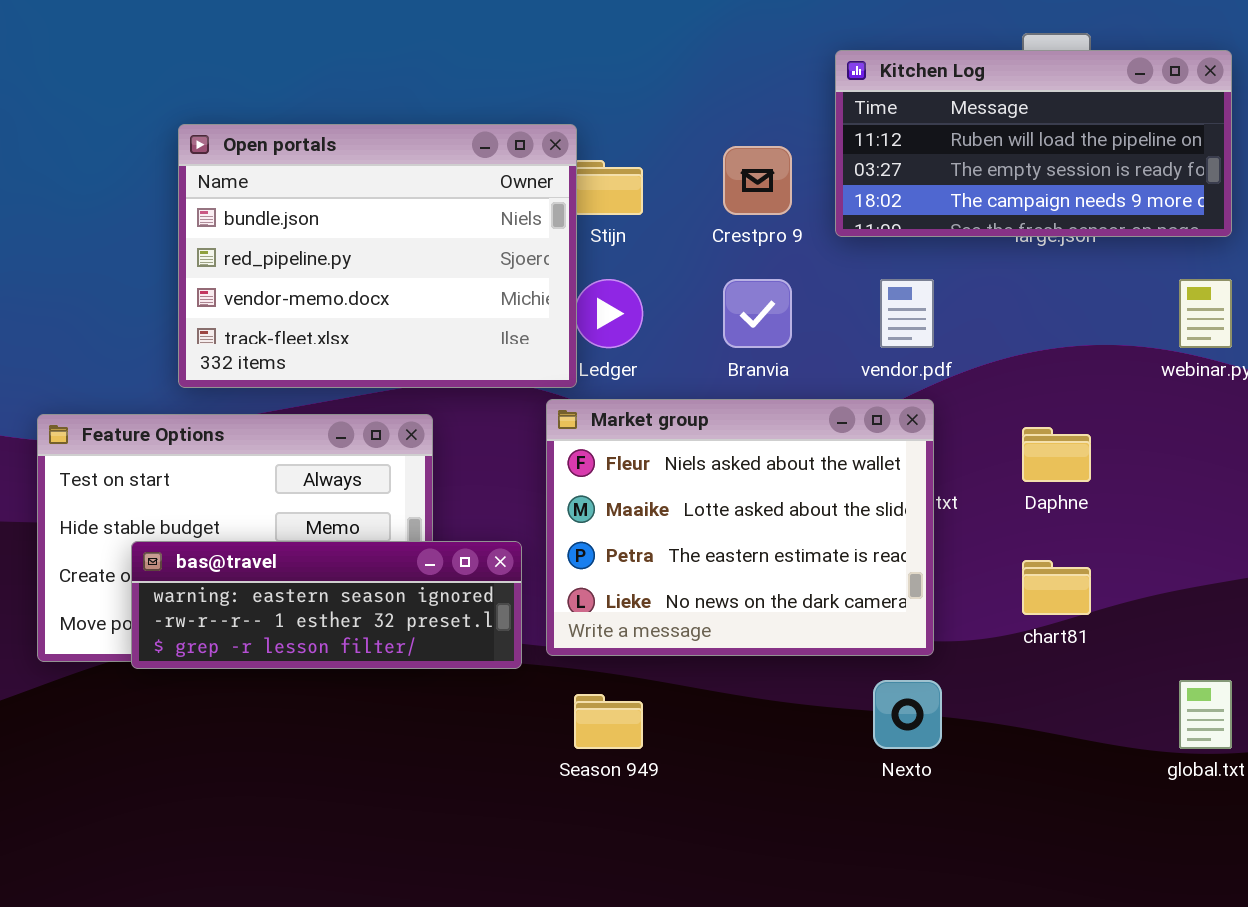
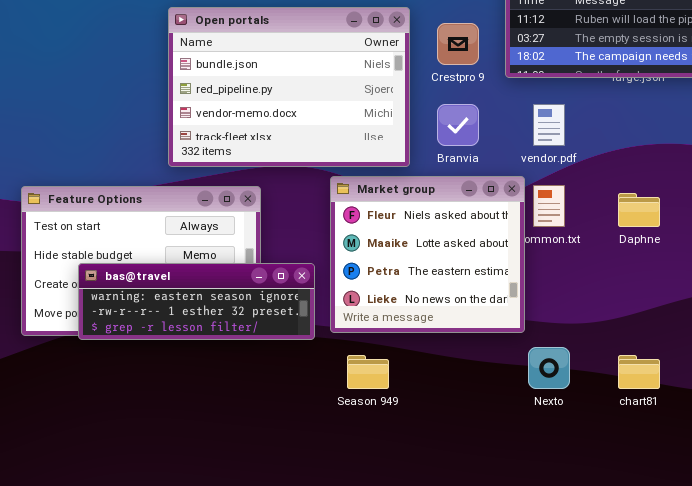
Open portals: [178,124,577,388] -> [168,7,410,167], moved
Market group: [546,399,934,656] -> [330,176,525,333], resized
chart81: [1022,560,1091,615] -> [618,355,660,389], moved

